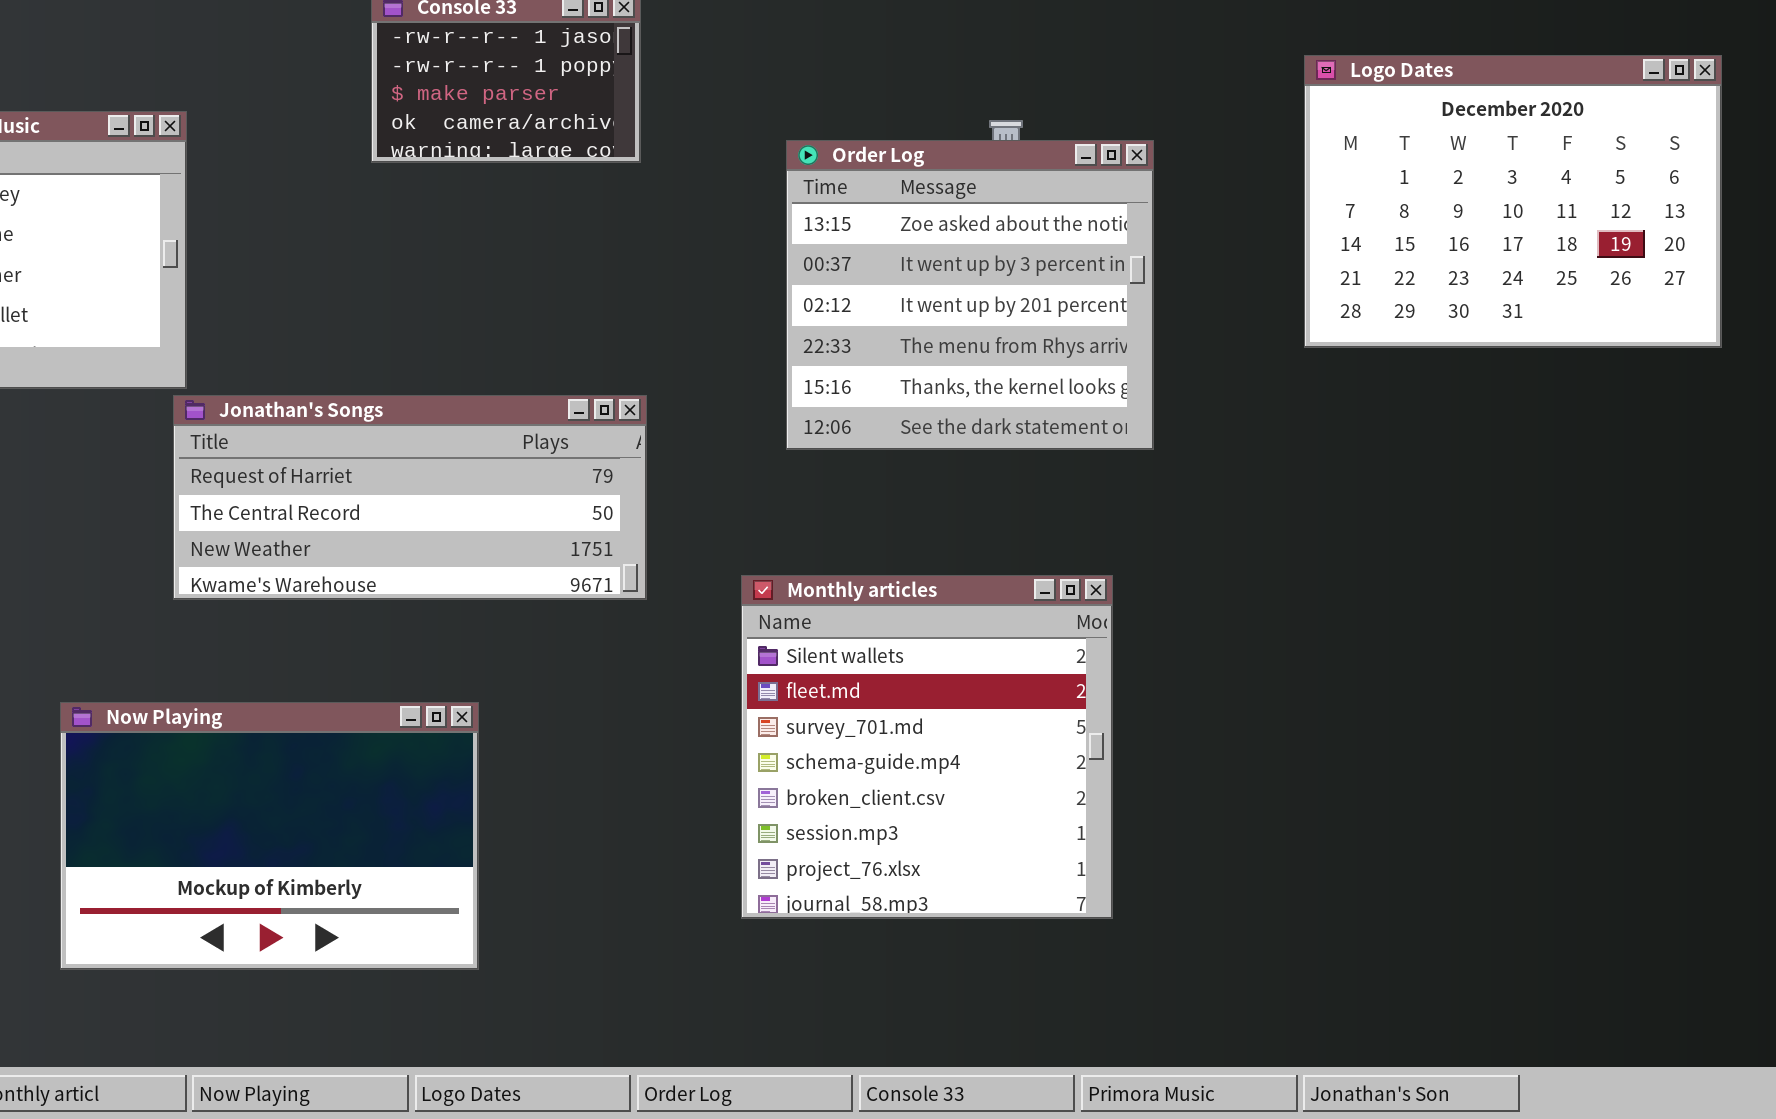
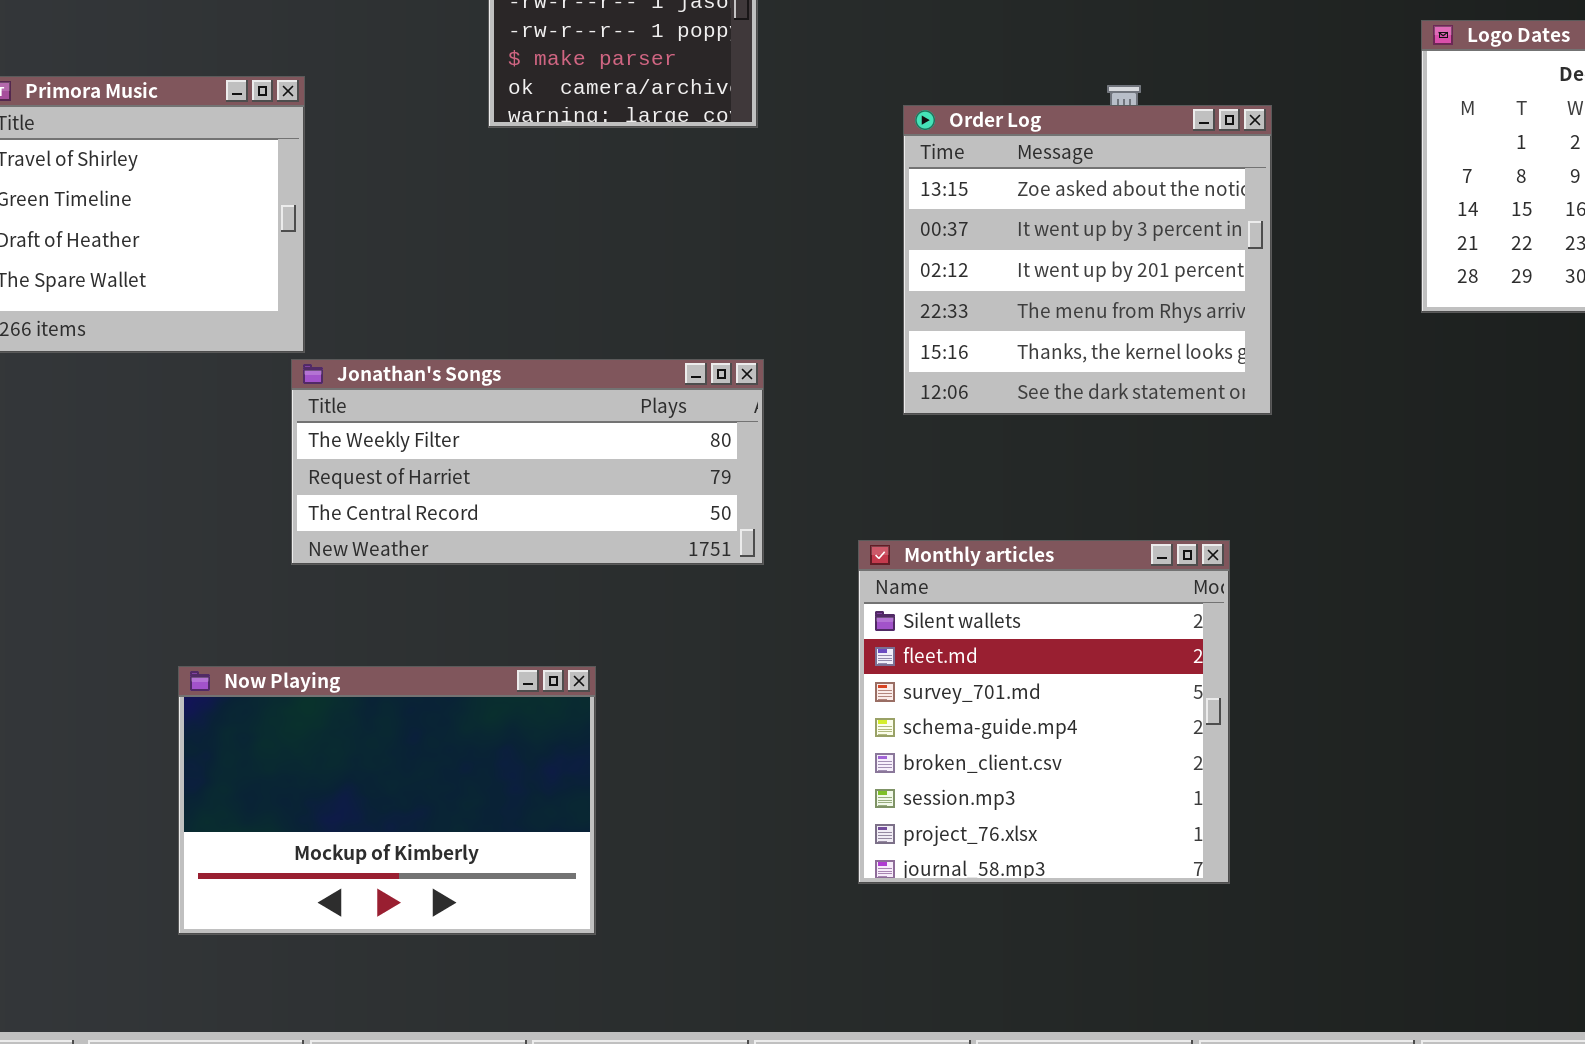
Jonathan's Songs: [173,395,647,600] -> [291,359,764,565], scrolled up 1 row

